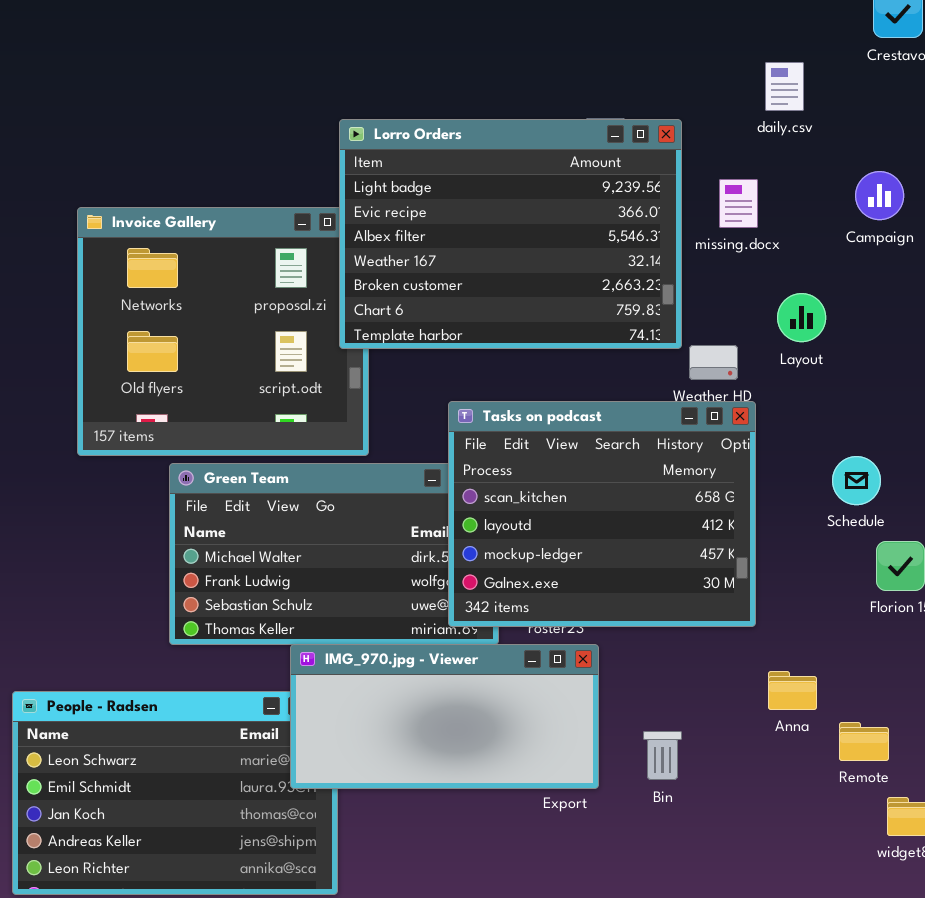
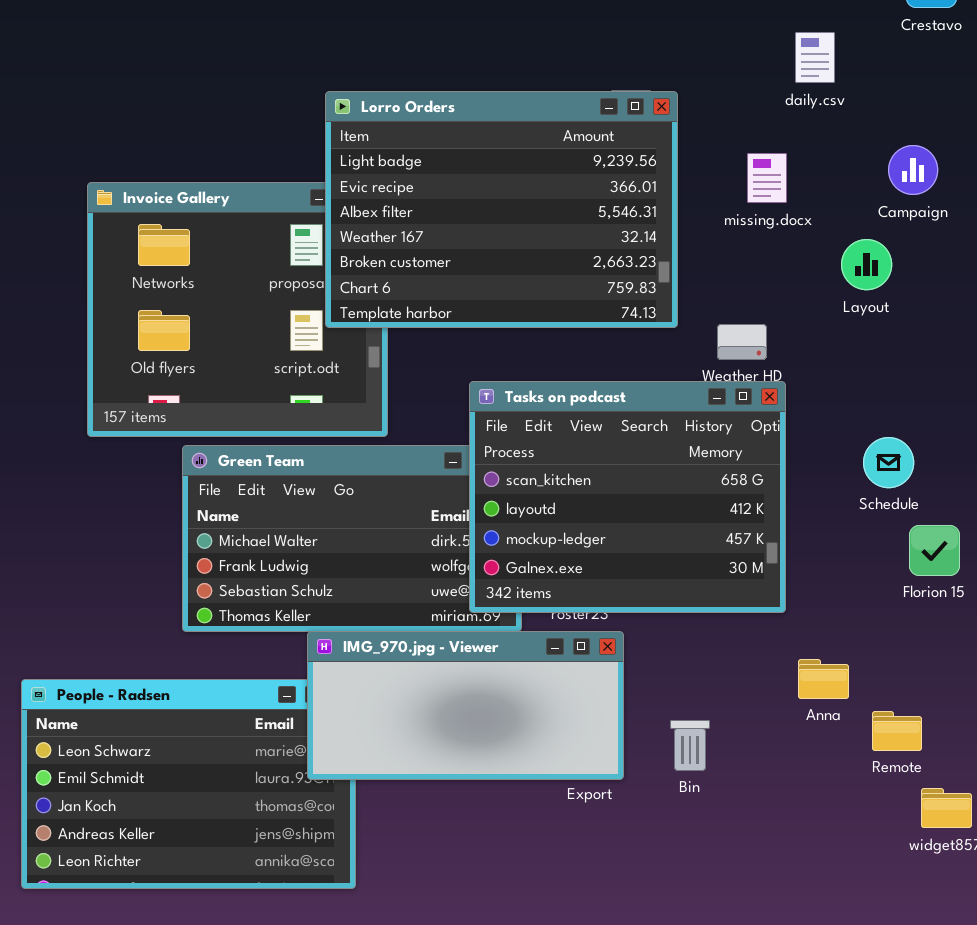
Lorro Orders: [339,119,682,349] -> [325,91,678,328], moved
Layout: [777,293,826,342] -> [841,239,892,290], moved

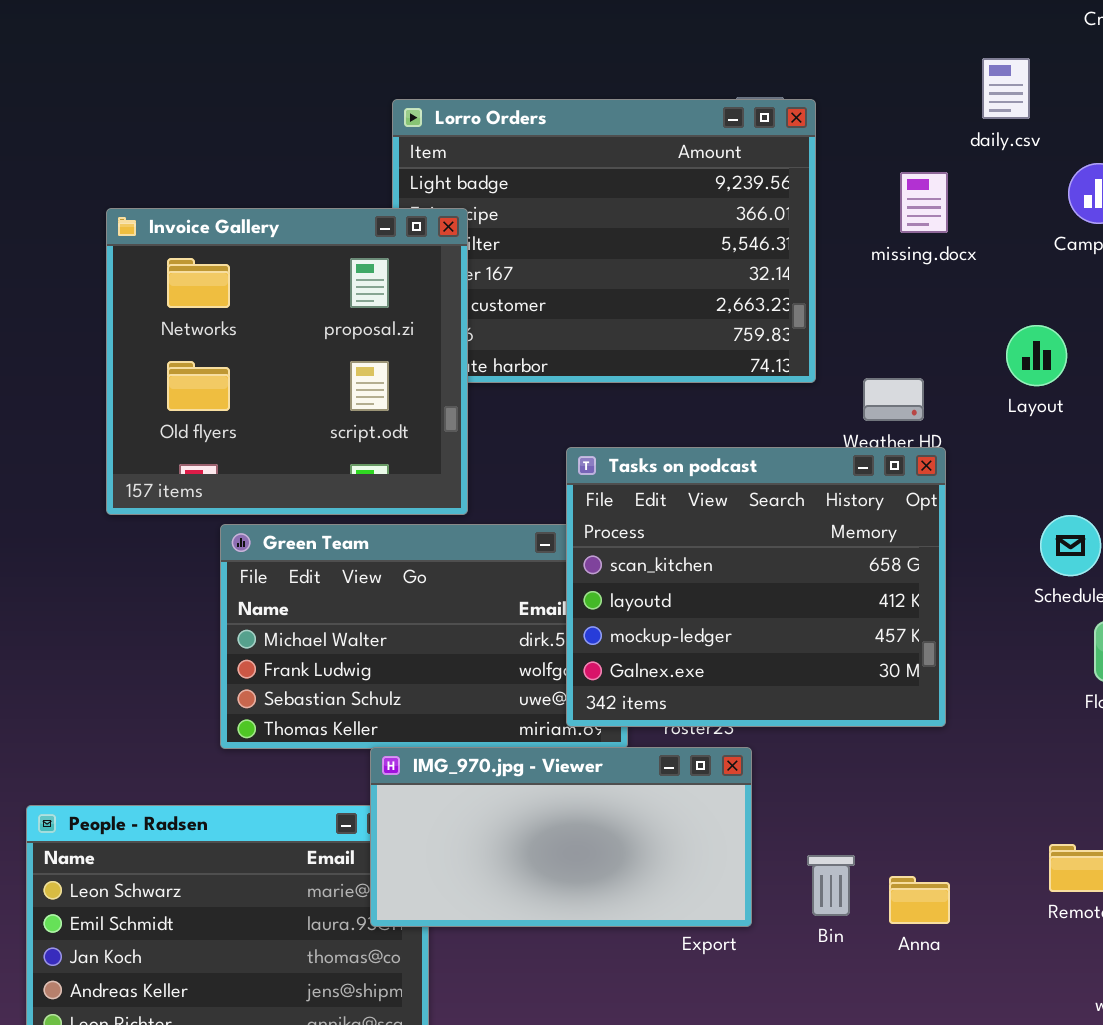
daily.csv: [795,32,835,83] -> [982,58,1030,119], moved
Invoice Gallery: [87,182,388,437] -> [106,208,468,515], raised
Layout: [841,239,892,290] -> [1006,325,1067,386], moved
Anna: [798,659,849,699] -> [889,876,950,924], moved

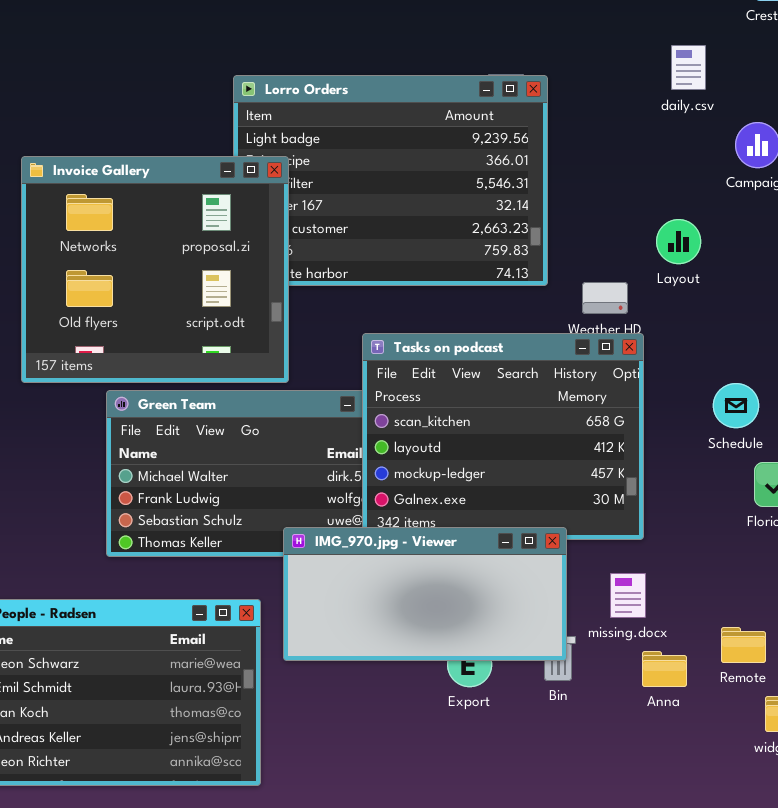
missing.docx: [900,172,948,233] -> [610,573,646,618], moved
Layout: [1006,325,1067,386] -> [656,219,701,264], moved
IMG_970.jpg - Viewer: [370,747,752,927] -> [283,527,567,661], moved
Anna: [889,876,950,924] -> [642,651,687,687], moved

